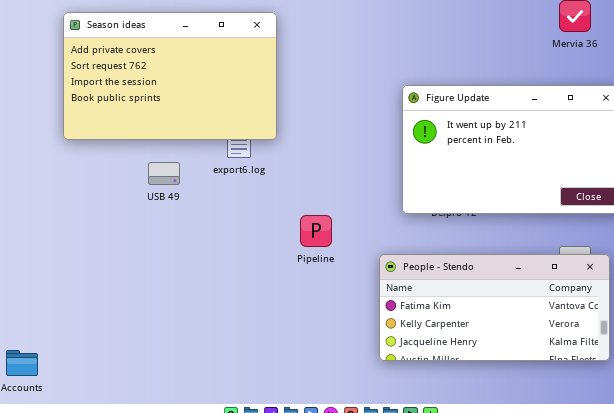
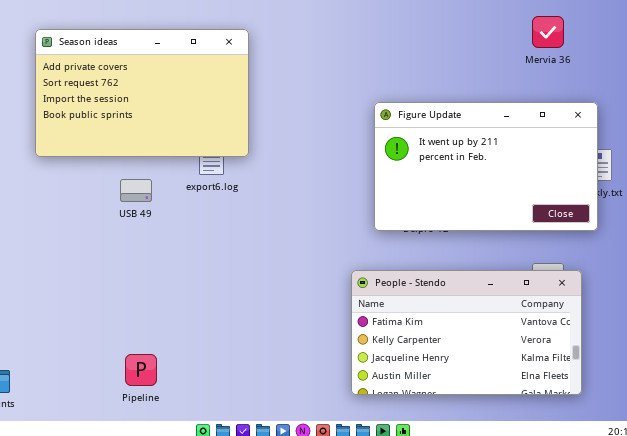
Pipeline: [300,215,332,247] -> [125,354,157,386], moved
People - Stendo: [379,254,610,361] -> [351,270,582,395], resized

